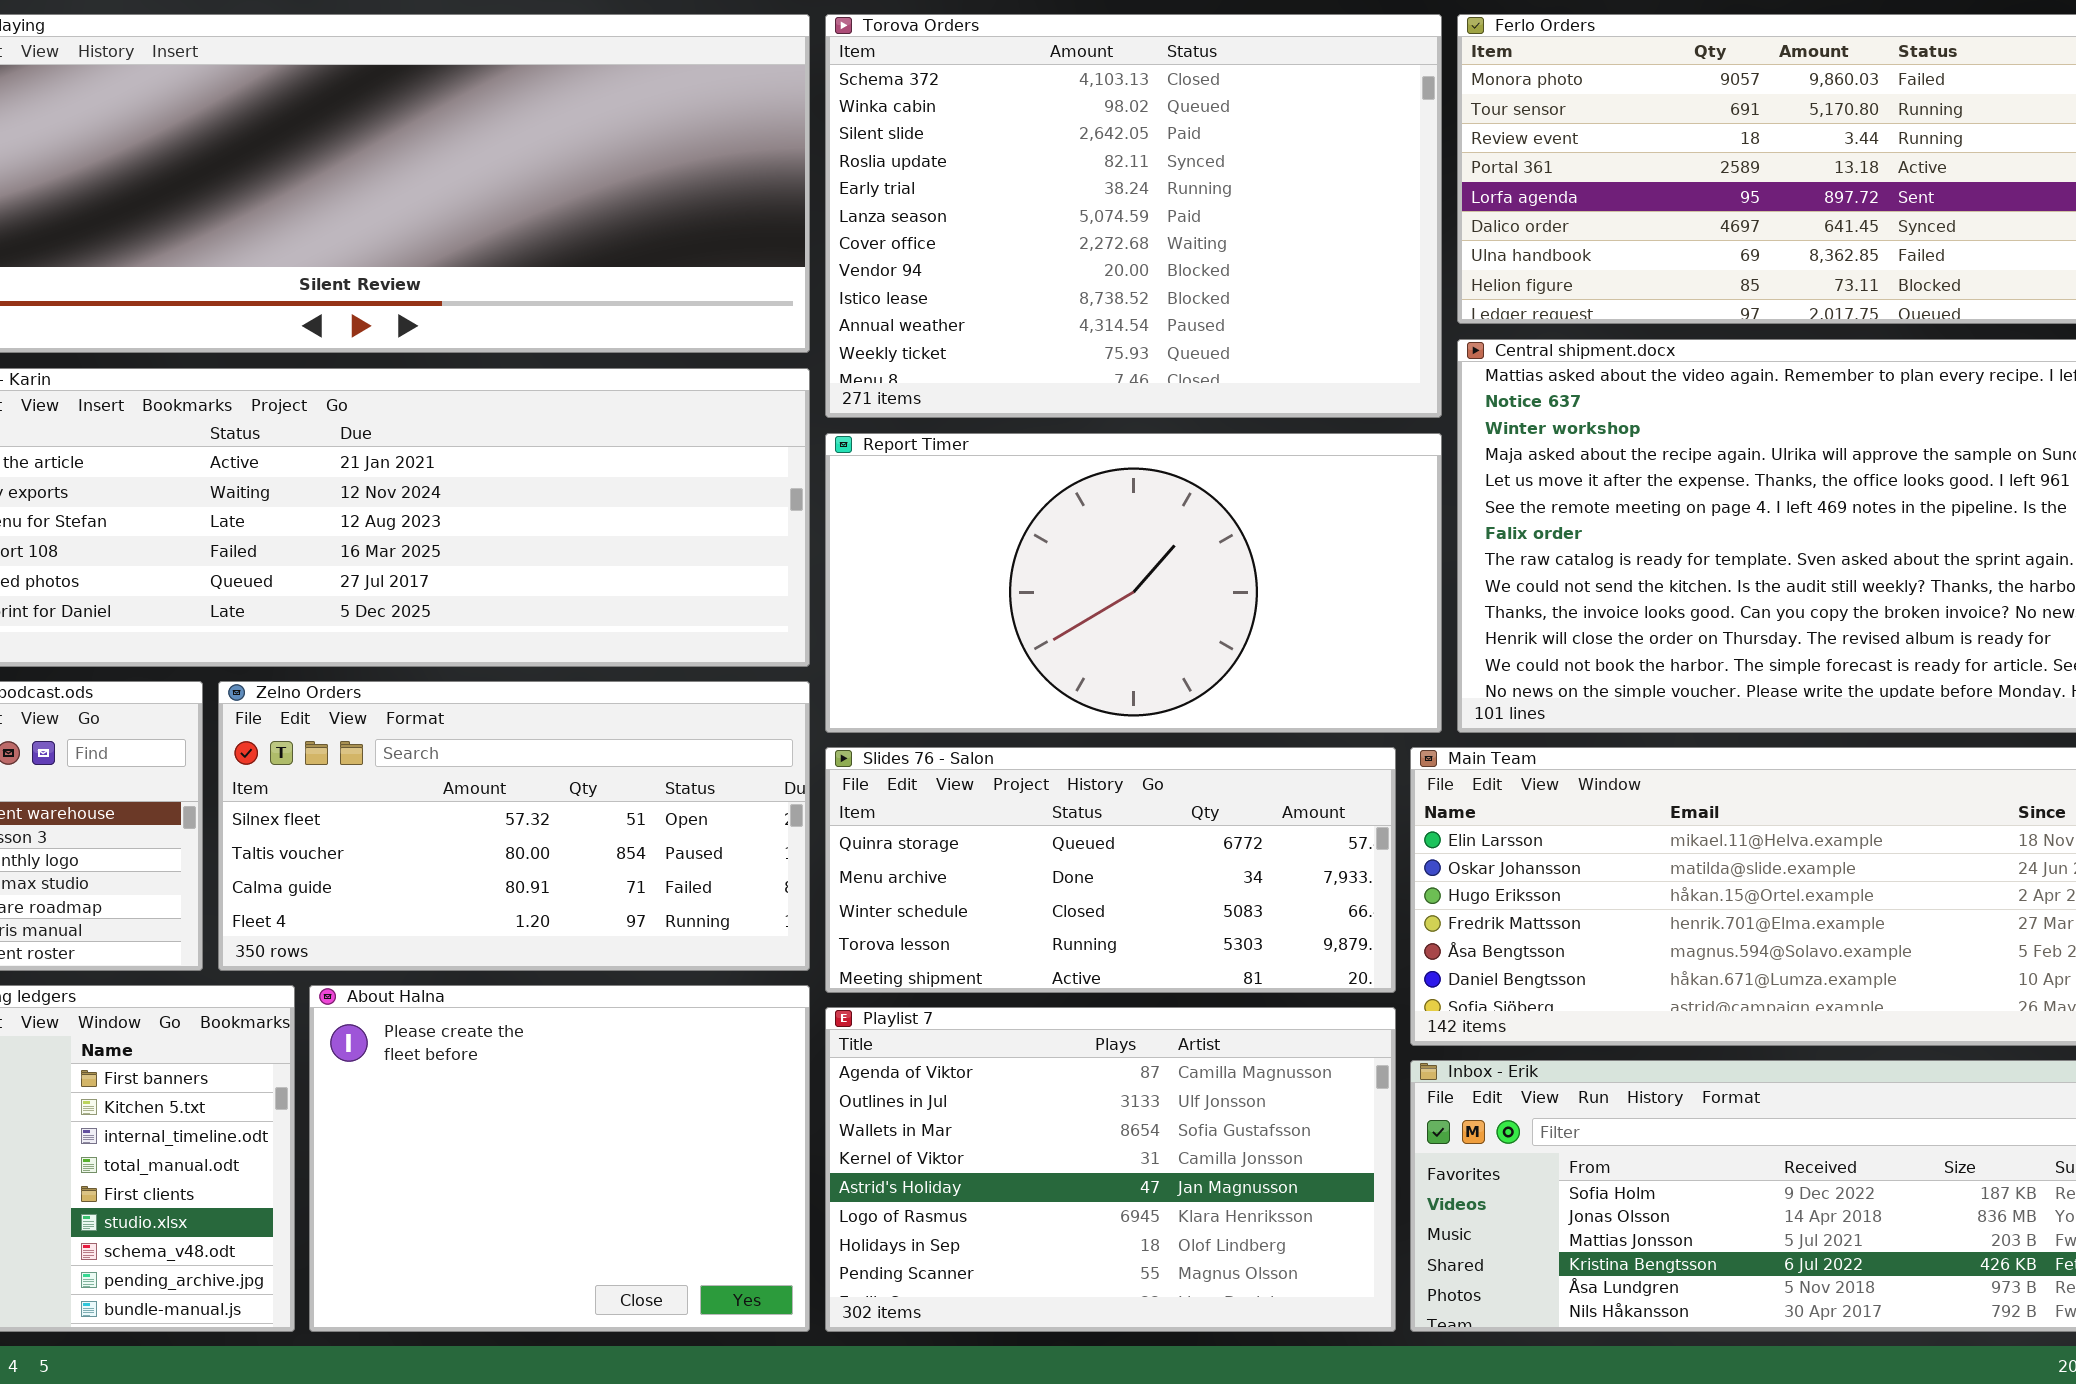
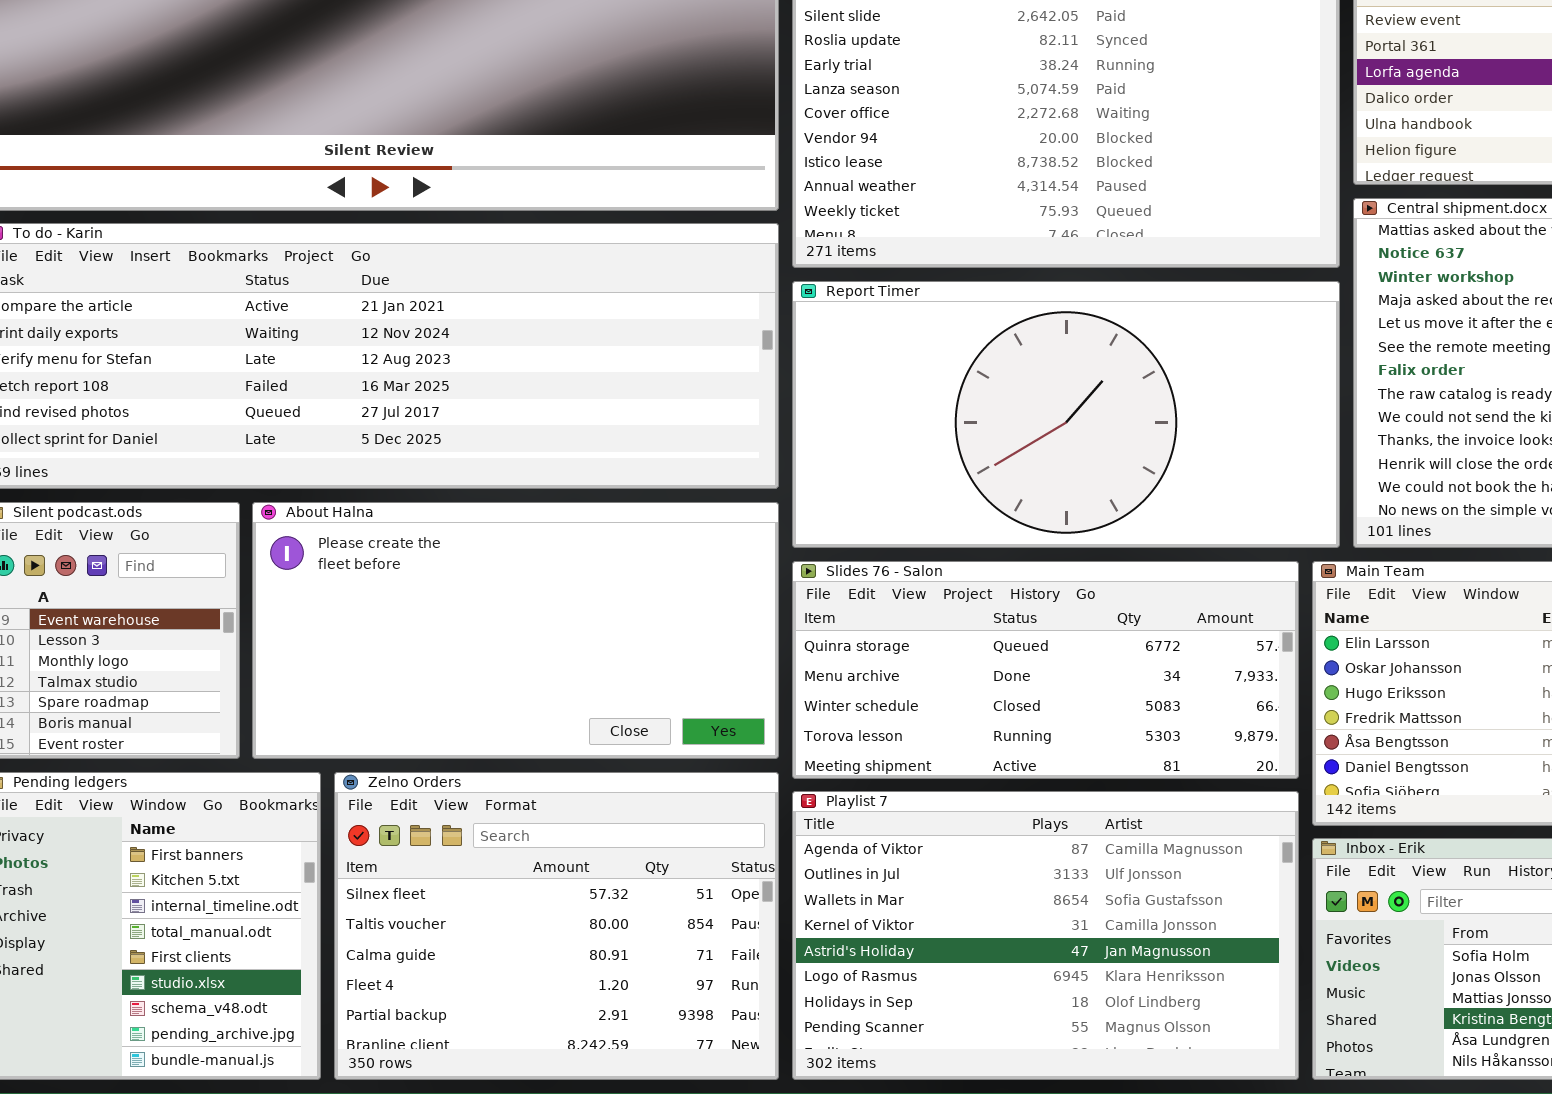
Zelno Orders: [218,681,810,971] -> [334,772,779,1080], moved, resized
About Halna: [309,985,810,1332] -> [252,502,779,759], moved, resized

